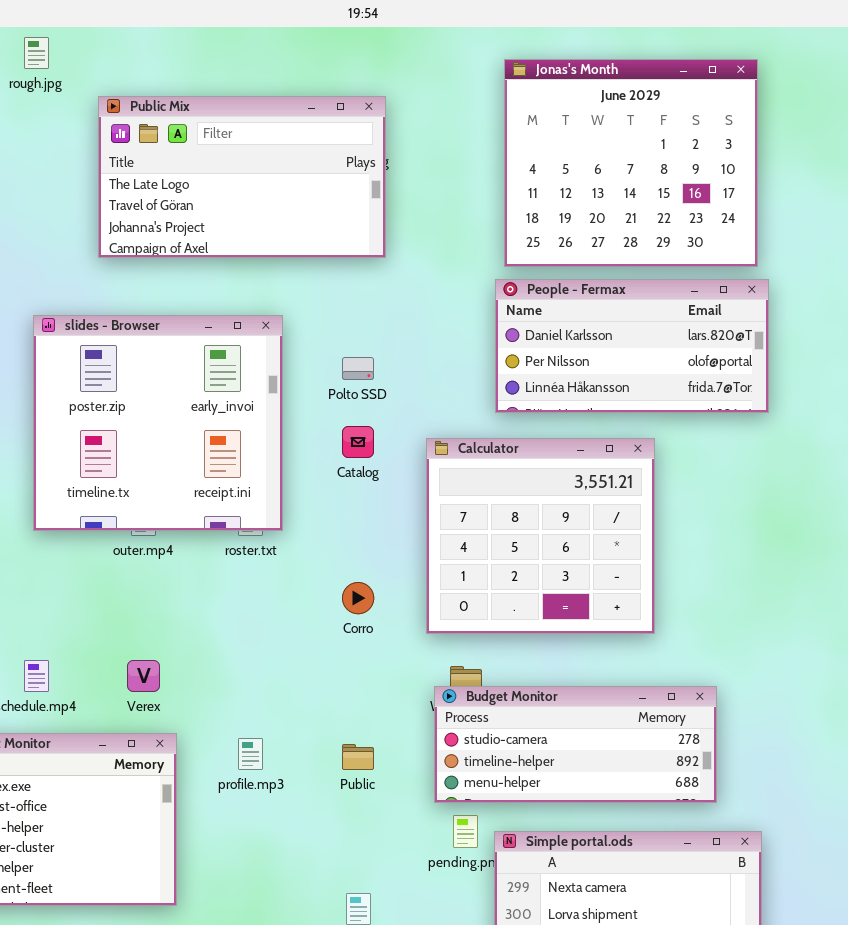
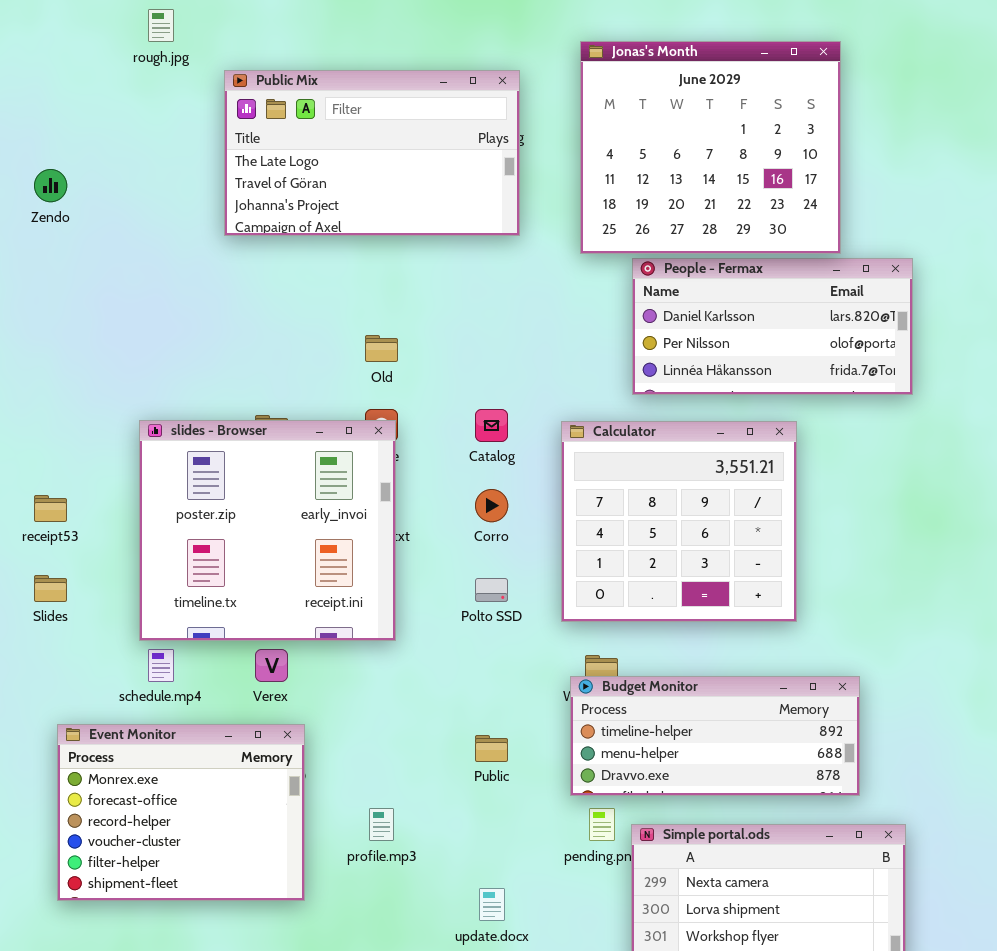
Jonas's Month: [504,59,758,267] -> [580,41,841,254], moved
slides - Browser: [33,315,283,531] -> [139,420,396,641], moved
Polto SSD: [342,357,374,380] -> [475,578,508,602], moved
Corro: [342,582,374,614] -> [475,489,508,522], moved
Budget Monitor: [434,686,717,803] -> [570,676,860,796], scrolled down 1 row
profile.mp3: [238,738,263,770] -> [369,808,394,841], moved

